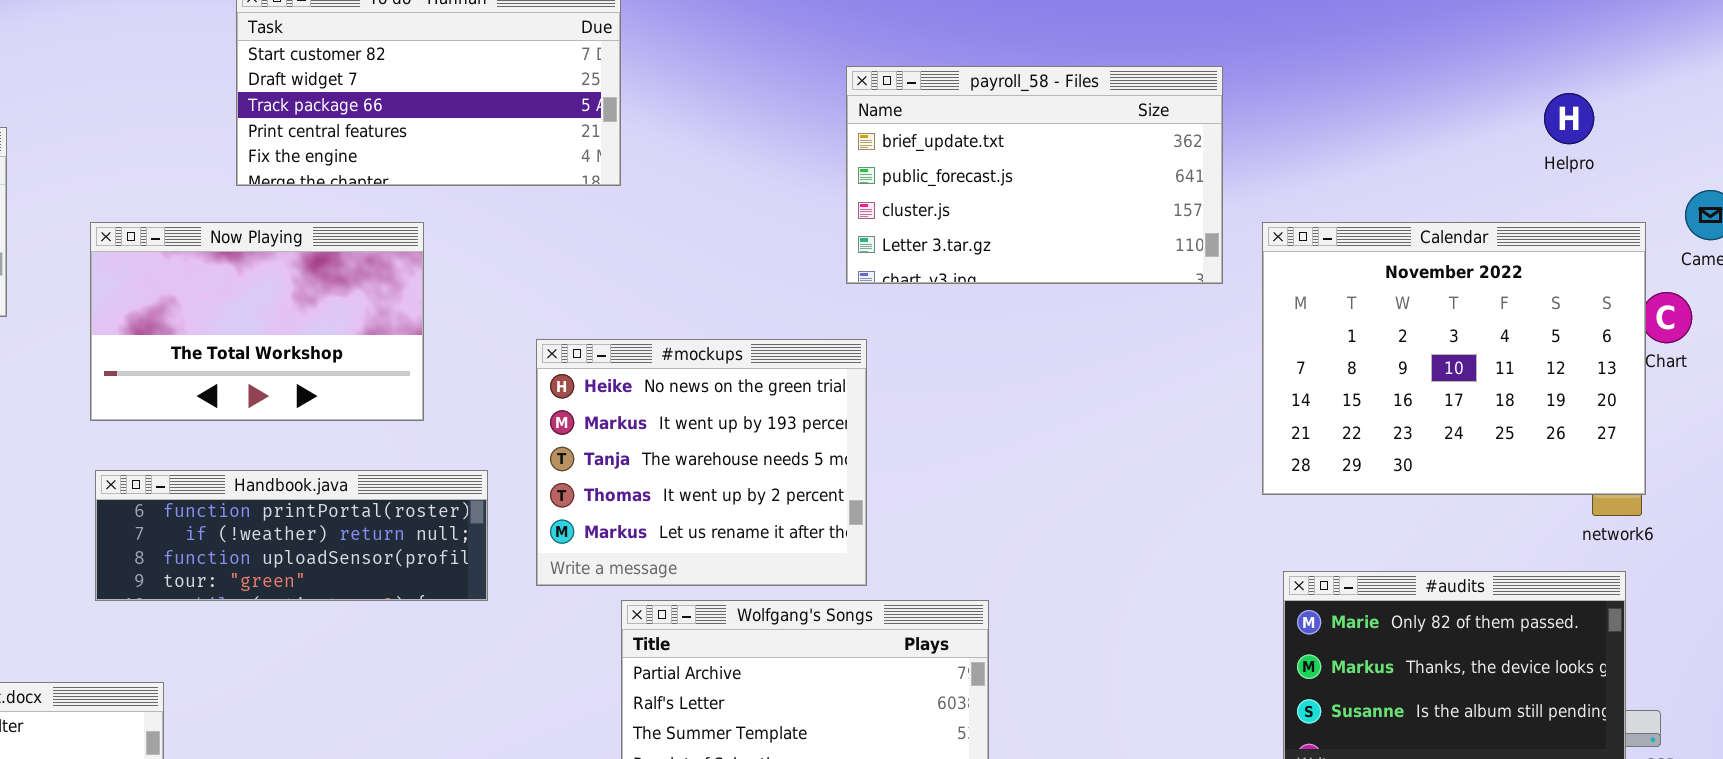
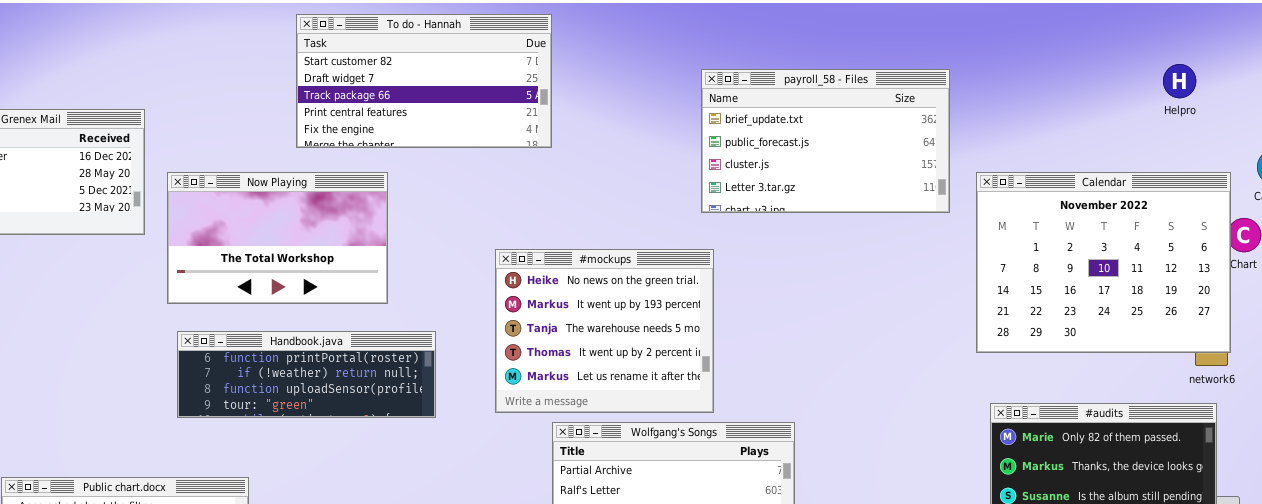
Helpro: [1544,93,1594,144] -> [1163,64,1196,98], moved
Now Playing: [90,222,424,421] -> [167,172,388,304], moved
Handbook.java: [95,470,488,601] -> [177,331,436,418], moved

